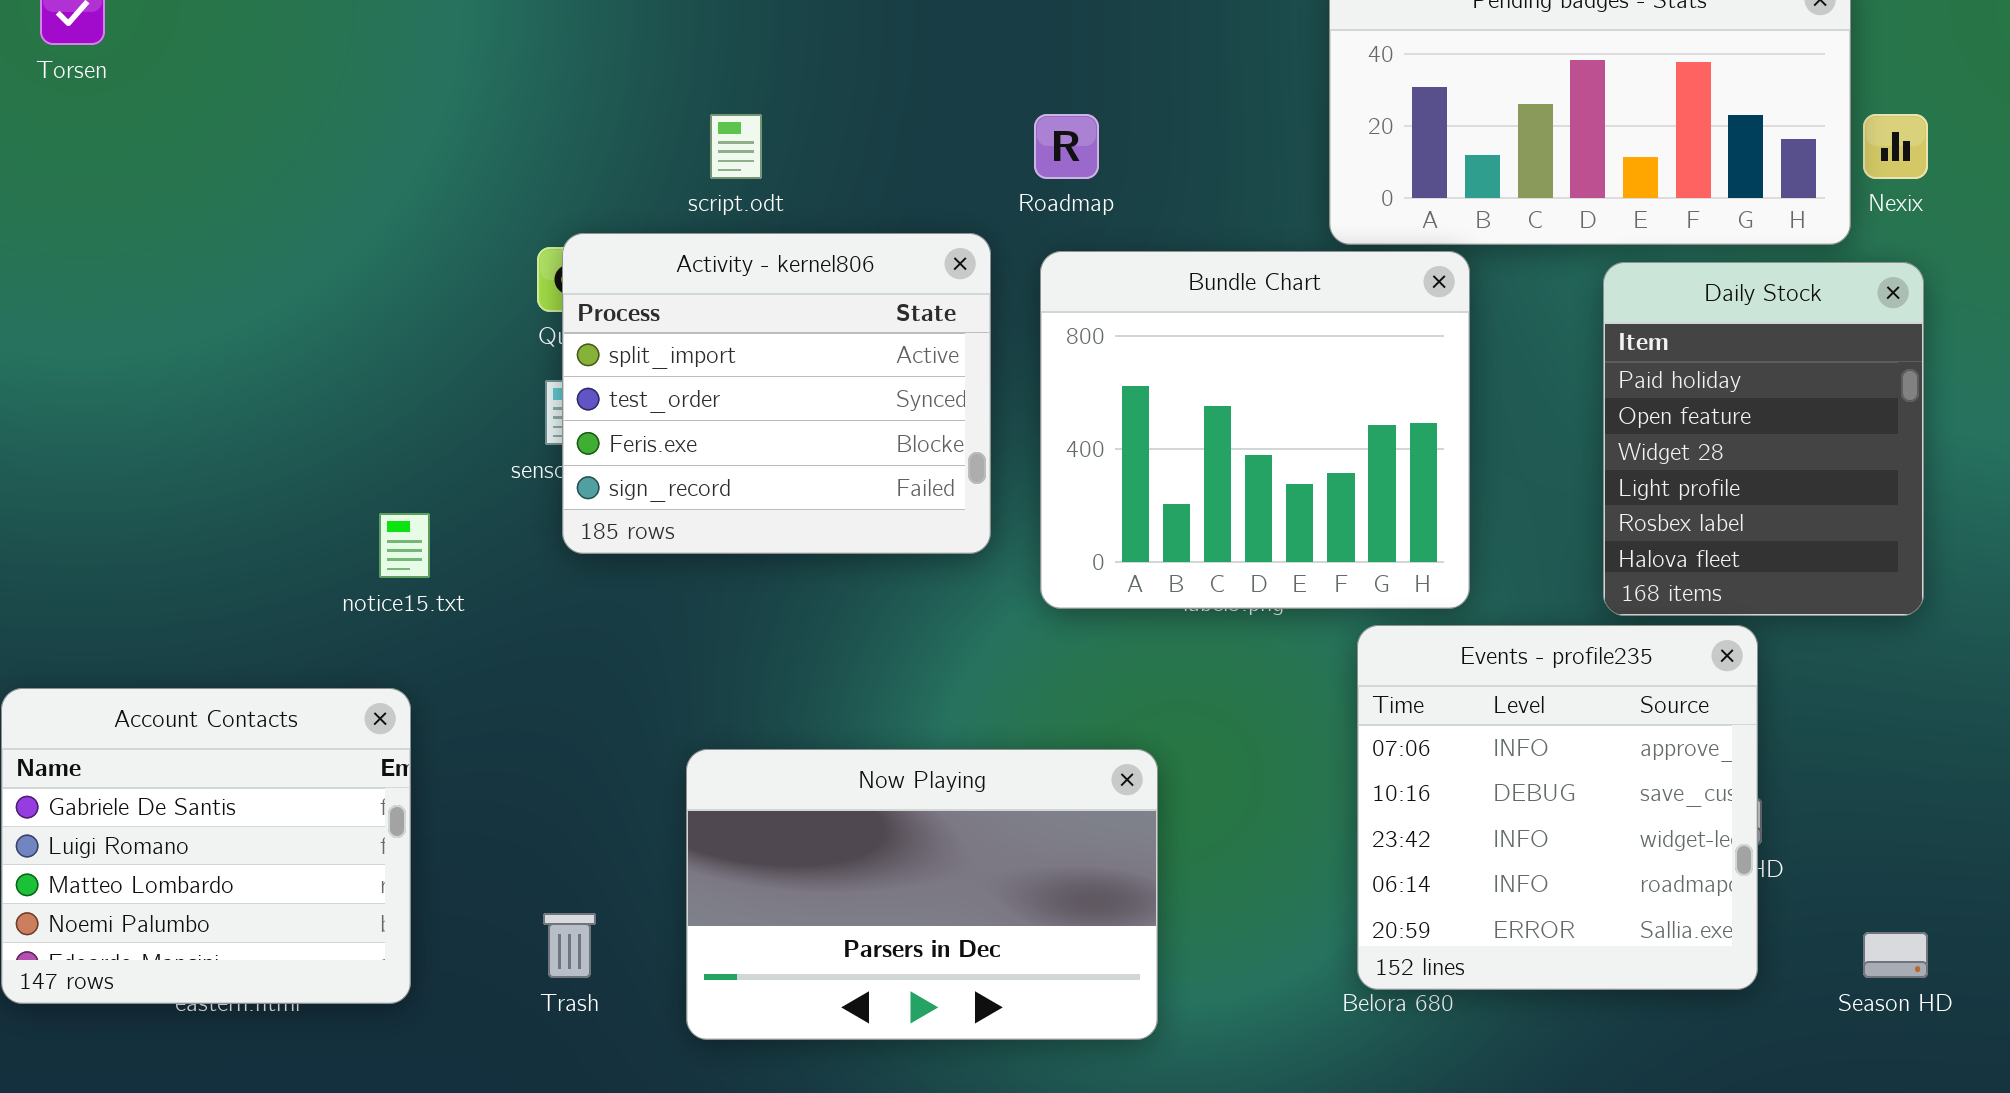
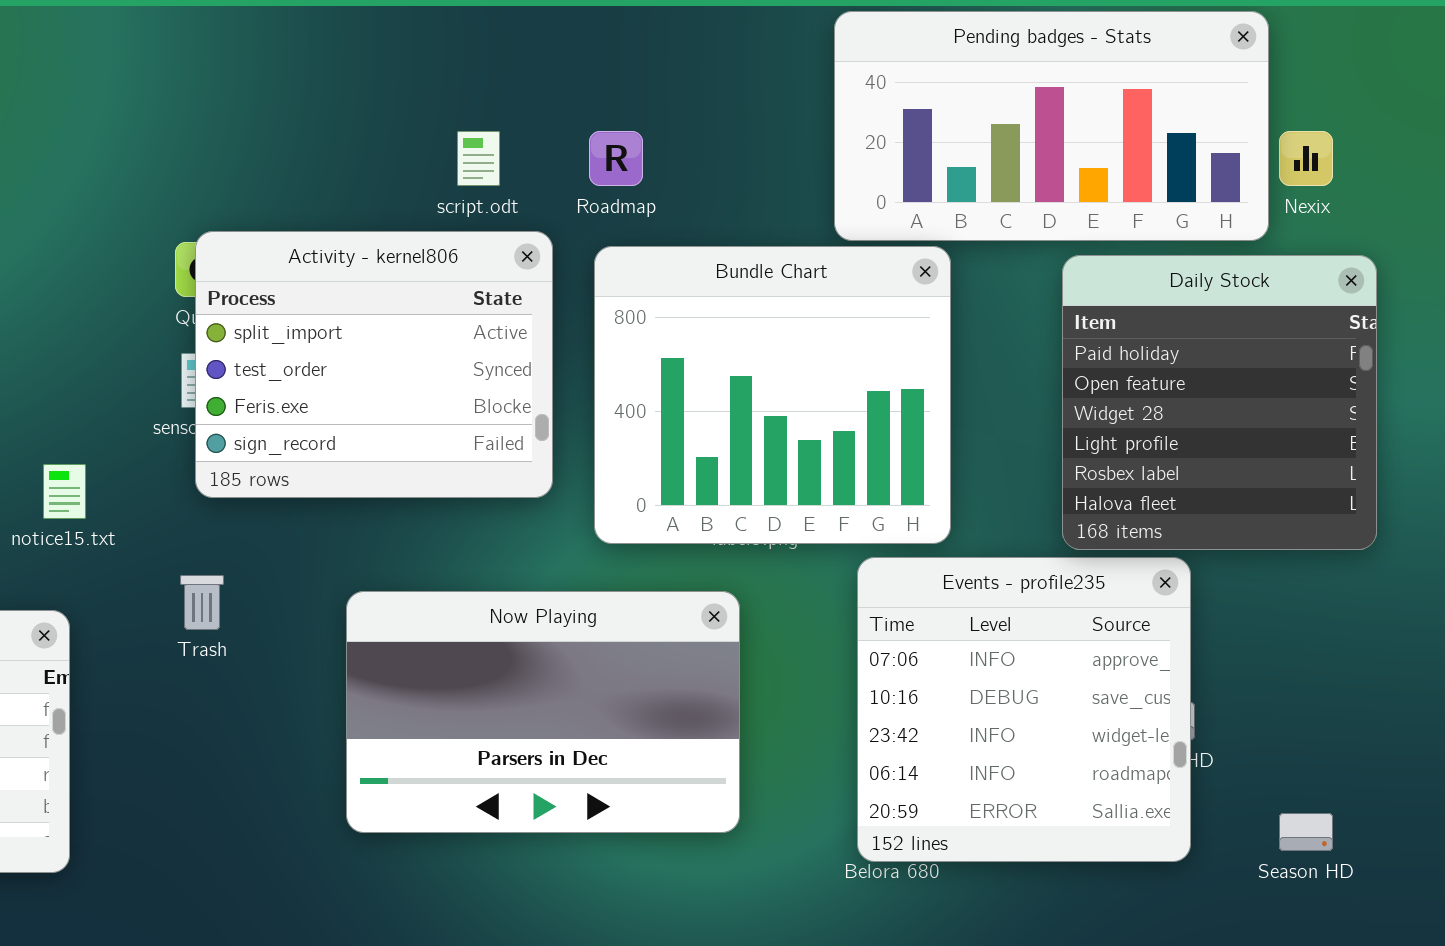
script.odt: [710,114,762,179] -> [457,131,500,186], moved
Daily Stock: [1603,262,1924,616] -> [1062,255,1377,550], resized
Now Playing: [686,749,1158,1040] -> [346,591,740,833], moved
Trash: [543,913,596,978] -> [180,575,224,630], moved

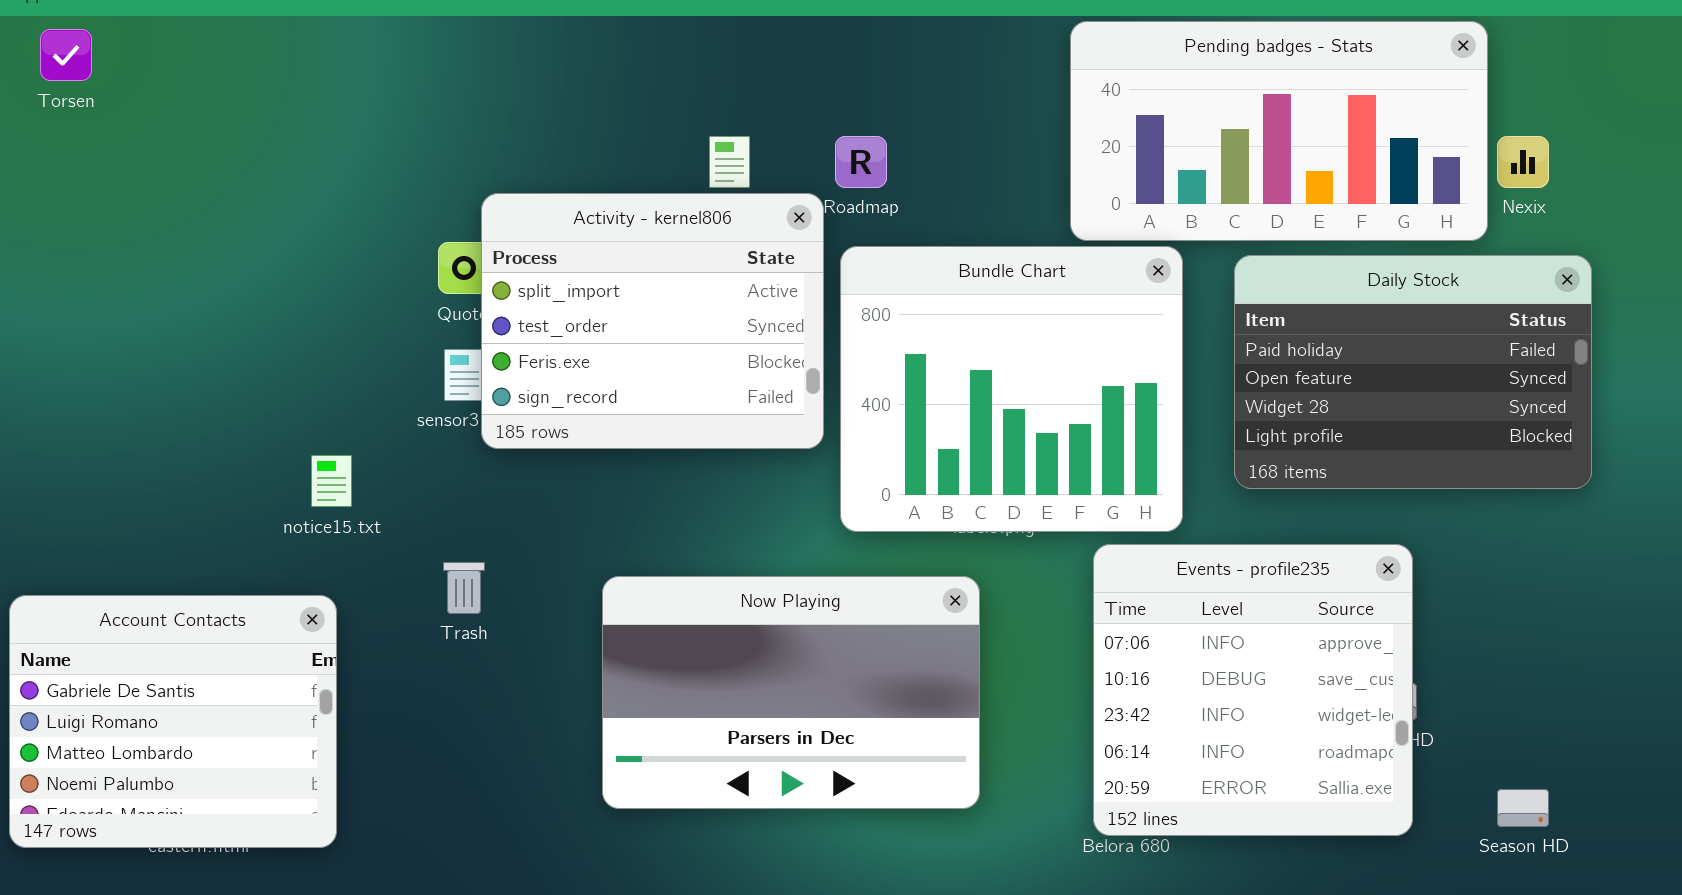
Activity - kernel806: [195,231,553,498] -> [481,193,824,449], moved
Daily Stock: [1062,255,1377,550] -> [1234,255,1592,489], resized

